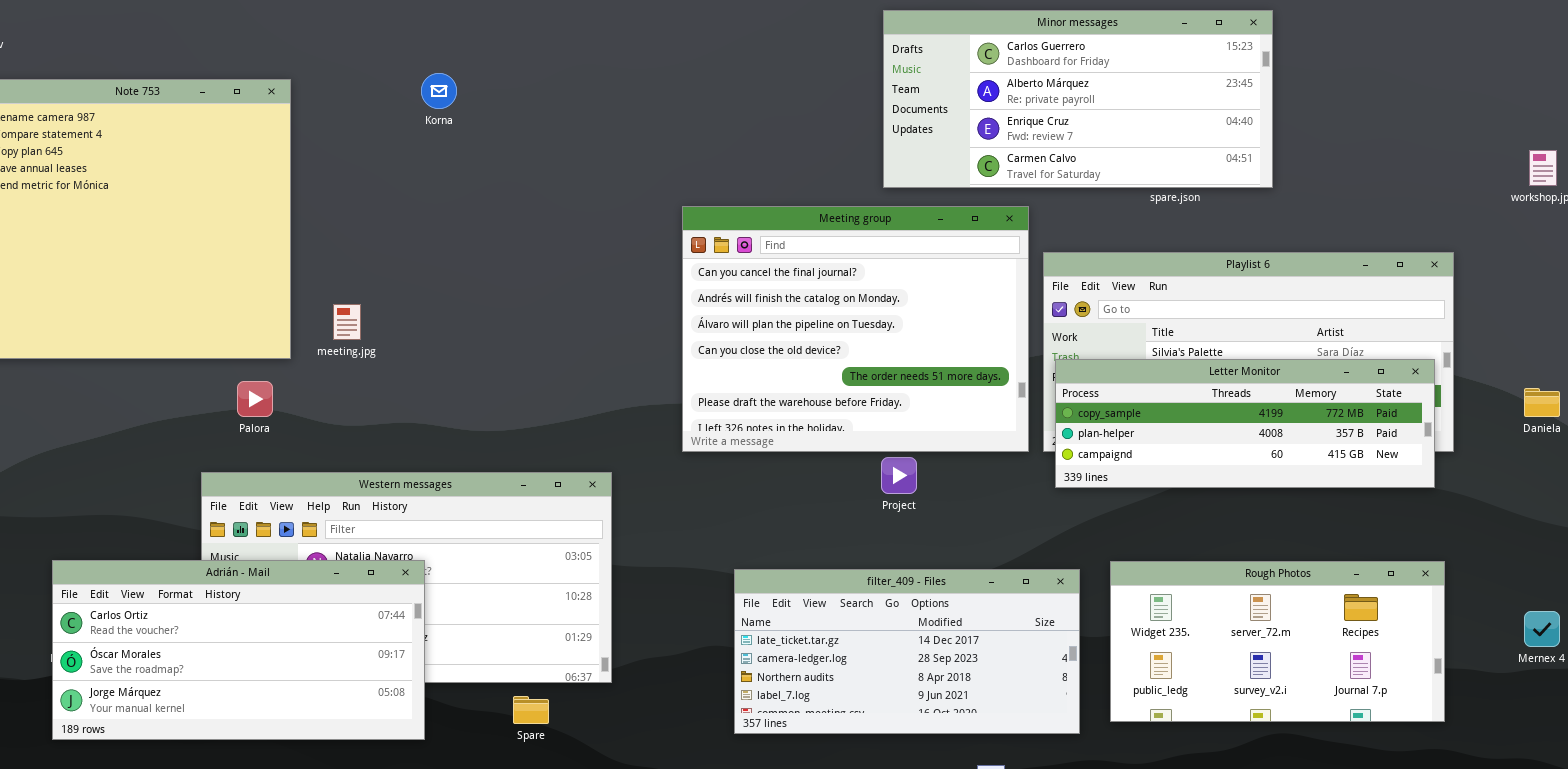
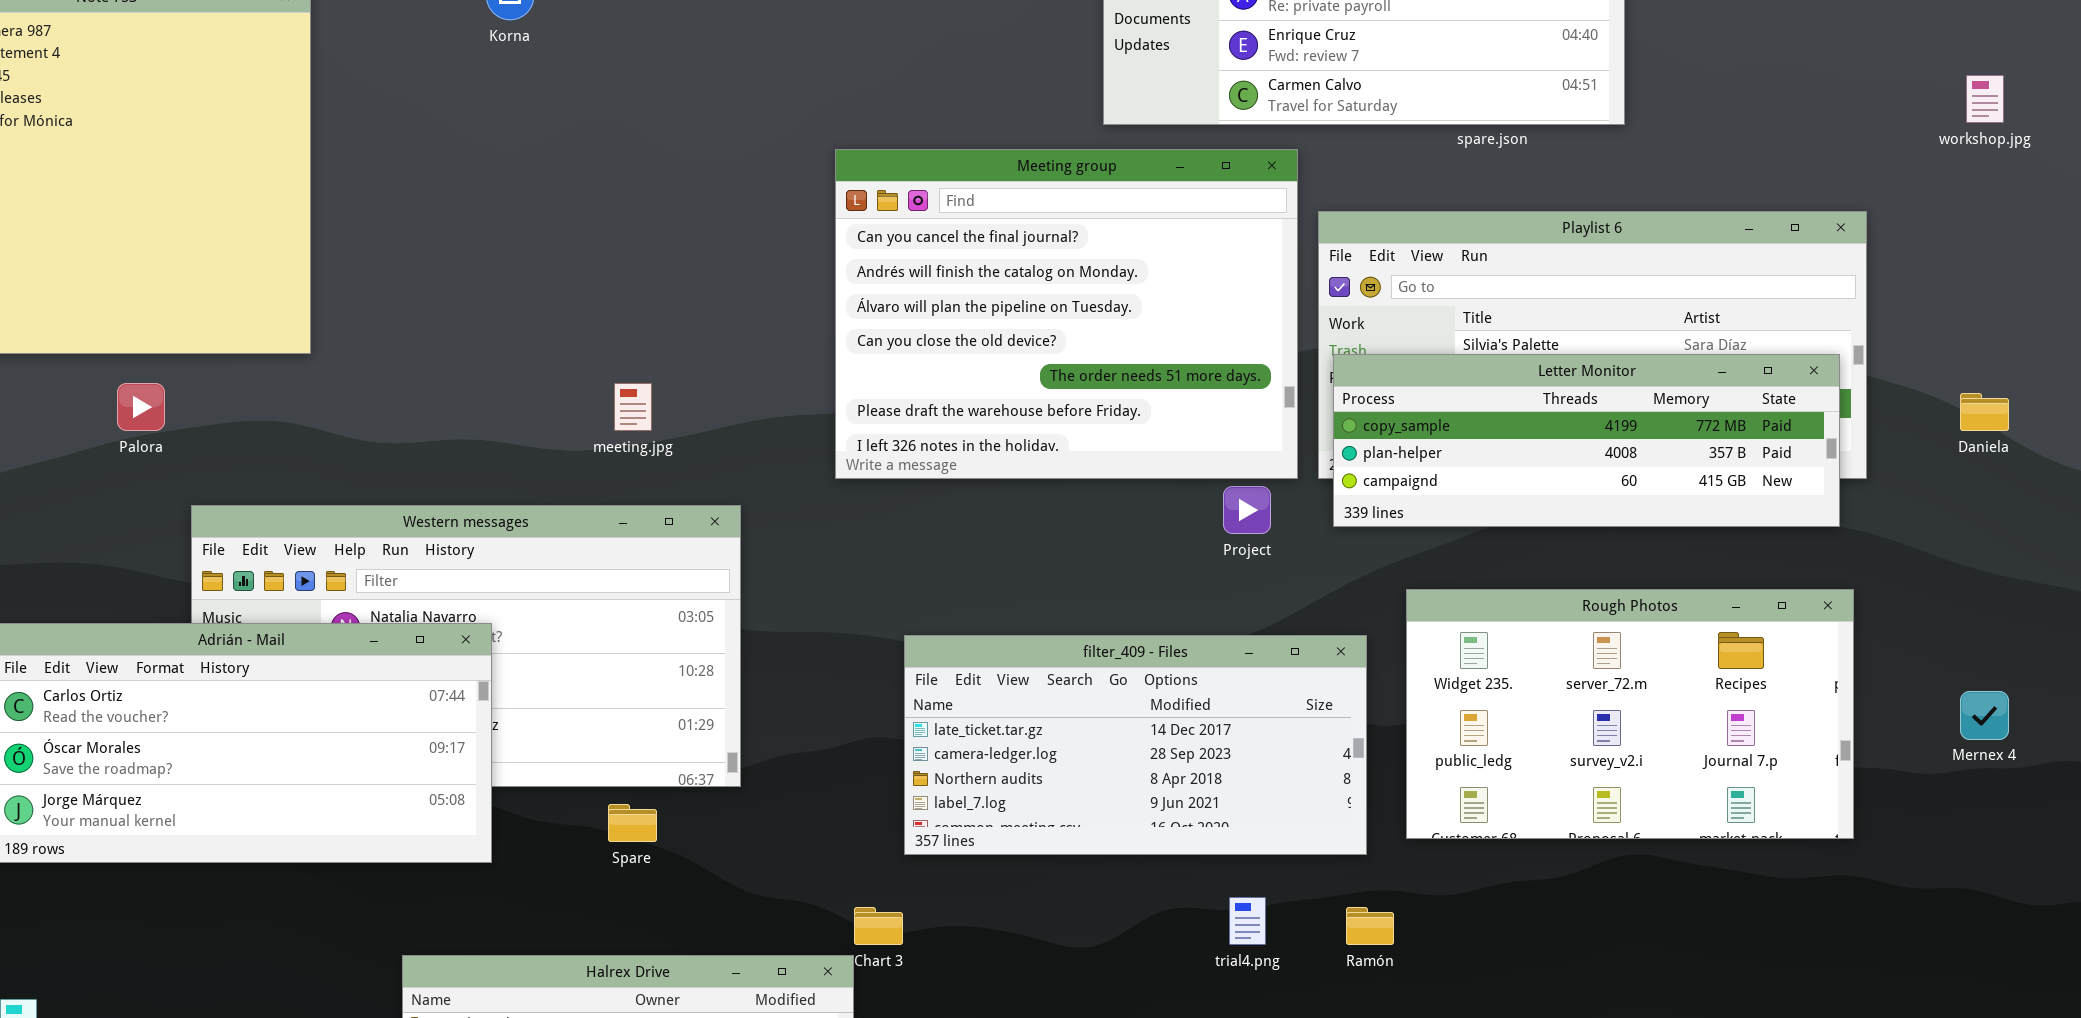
meeting.jpg: [333,304,361,340] -> [614,383,652,431], moved
Palora: [237,381,273,417] -> [117,383,165,431], moved
Project: [881,457,917,494] -> [1223,486,1271,534], moved
Rough Photos: [1110,561,1445,722] -> [1406,589,1854,839], resized

